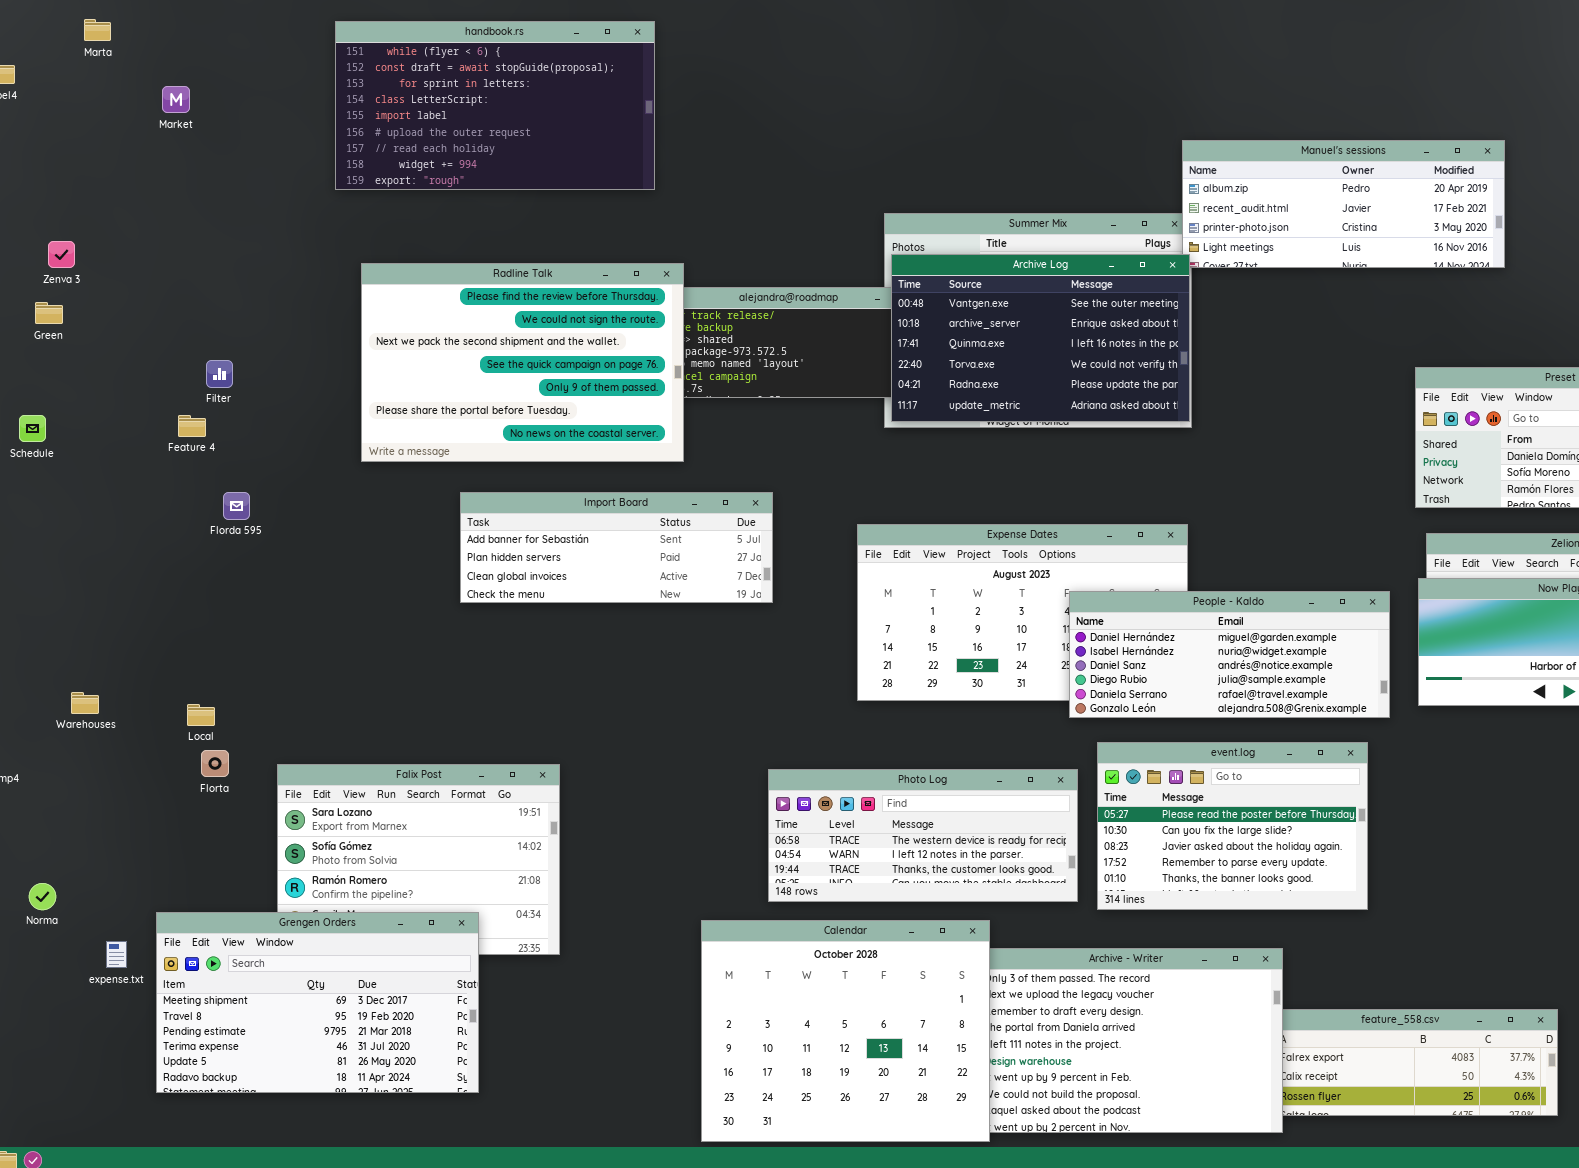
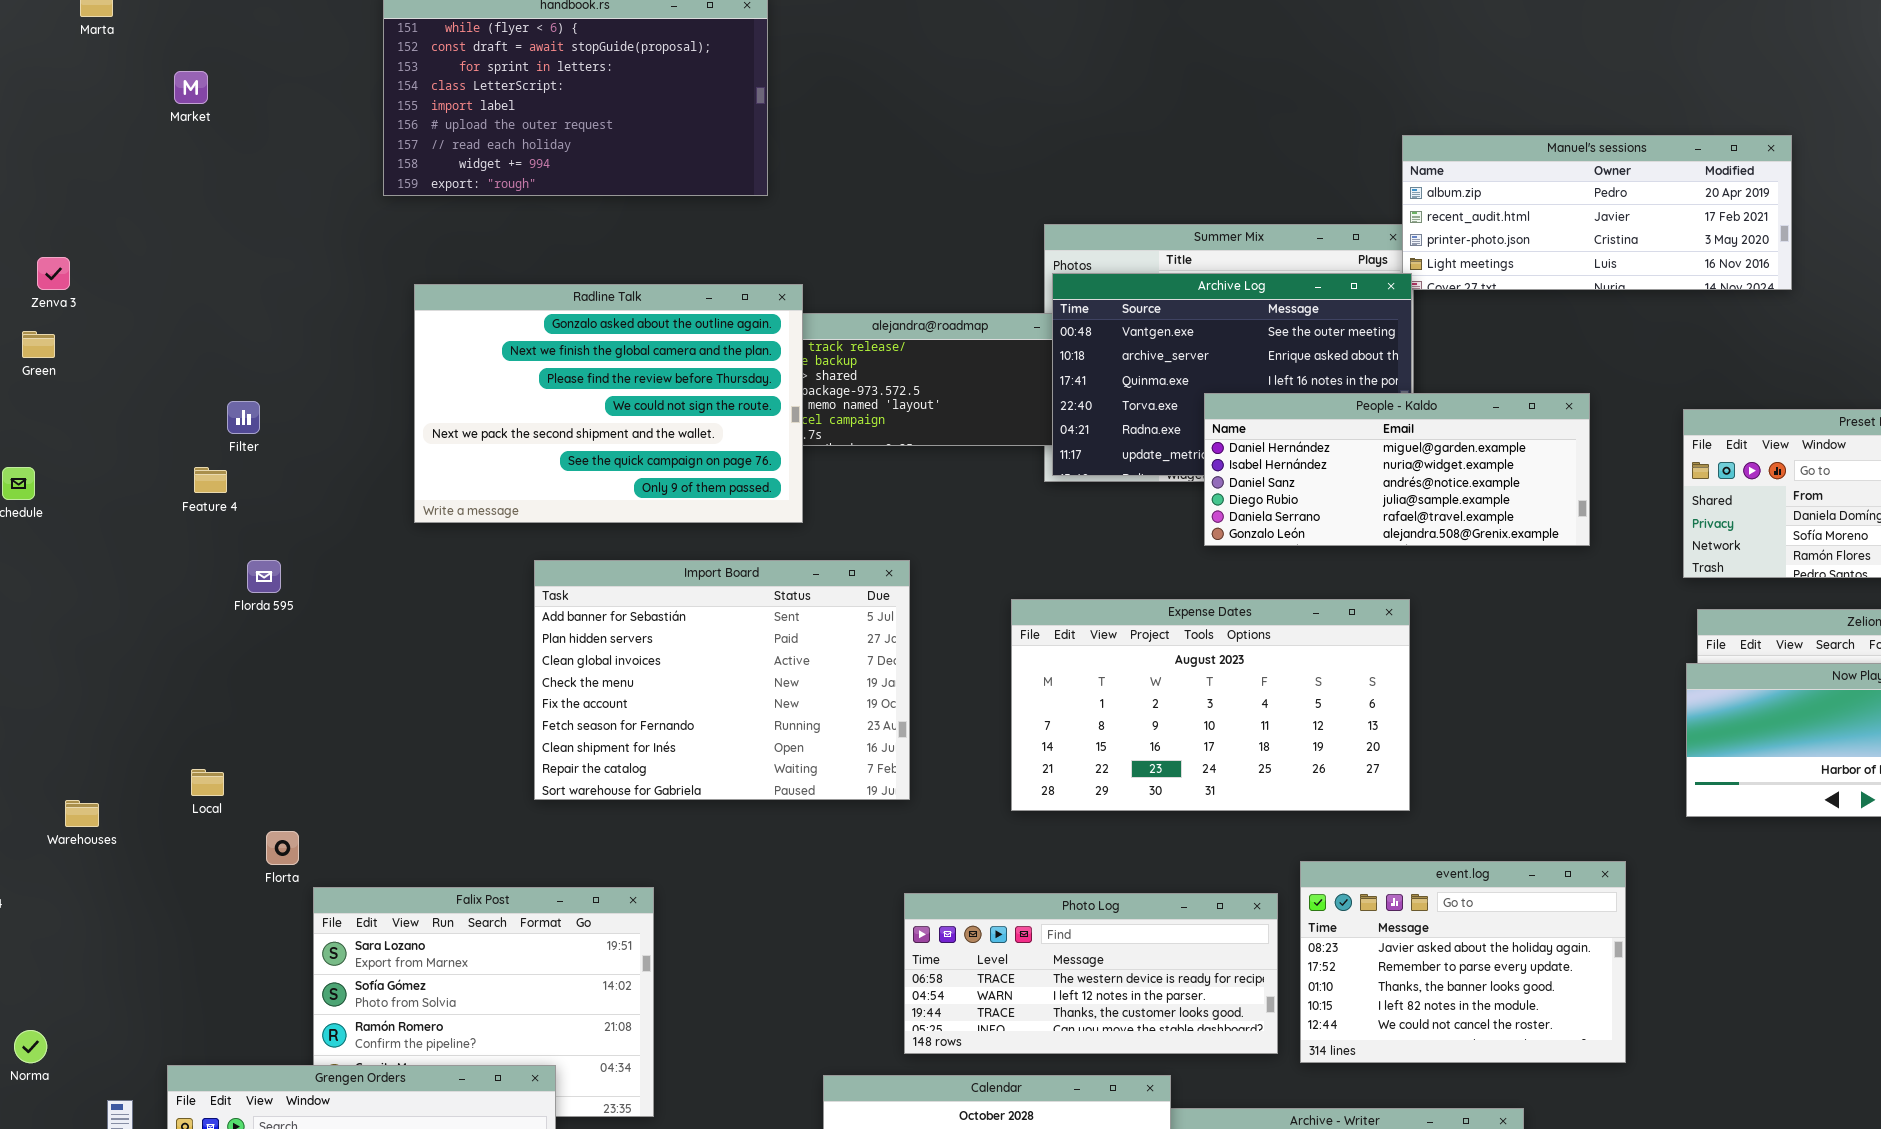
Radline Talk: [361,263,684,462] -> [414,284,803,523], scrolled up 2 rows
Import Board: [460,492,773,603] -> [534,560,910,800], resized
People - Kaldo: [1069,591,1390,718] -> [1204,393,1590,546], moved
Local: [187,704,215,726] -> [191,769,224,796], moved
event.log: [1097,742,1368,910] -> [1300,861,1626,1063], scrolled down 2 rows
Florta: [201,750,229,777] -> [266,831,299,865], moved

